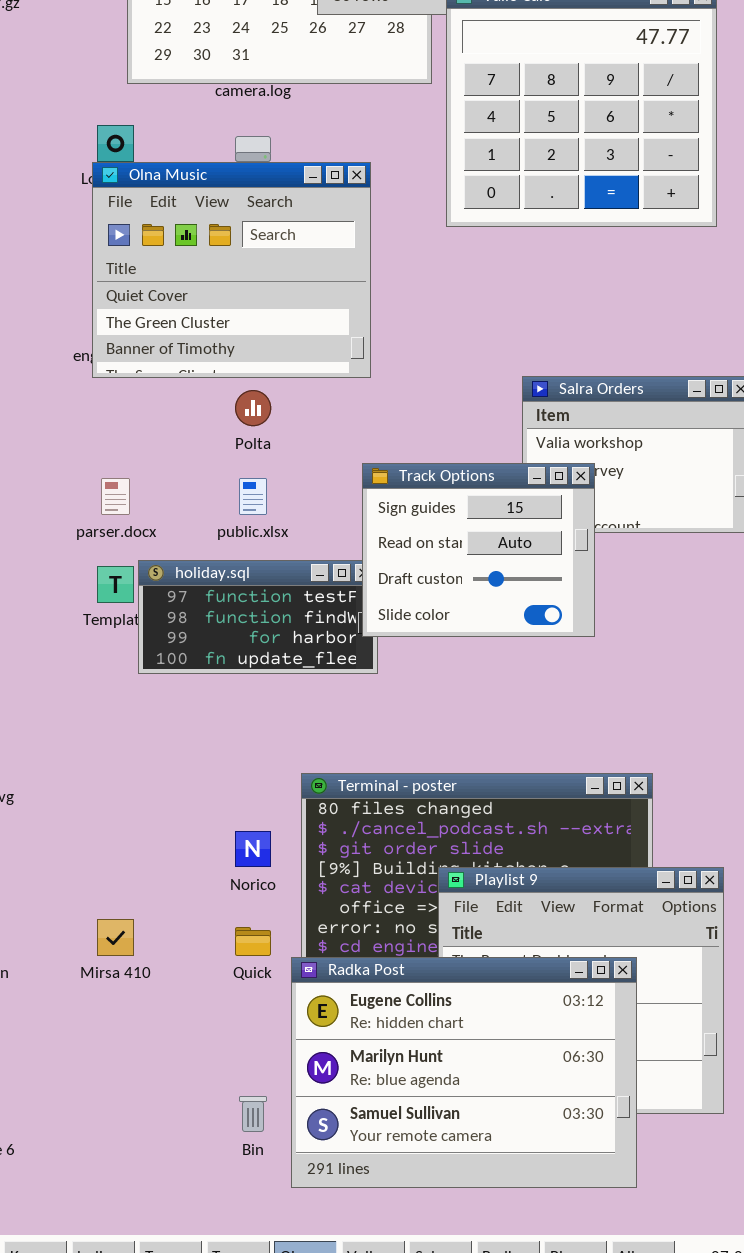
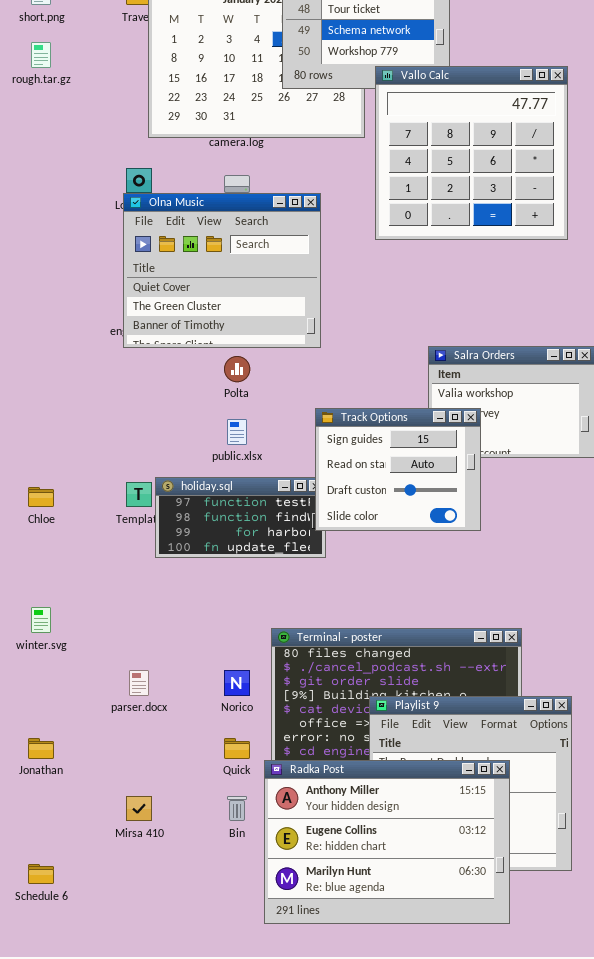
parser.docx: [101,478,130,515] -> [129,670,149,696], moved
Mirsa 410: [97,919,134,956] -> [126,796,152,821], moved
Radka Post: [291,957,637,1188] -> [264,760,510,924], scrolled up 1 row
Bin: [239,1096,267,1132] -> [227,796,247,821], moved

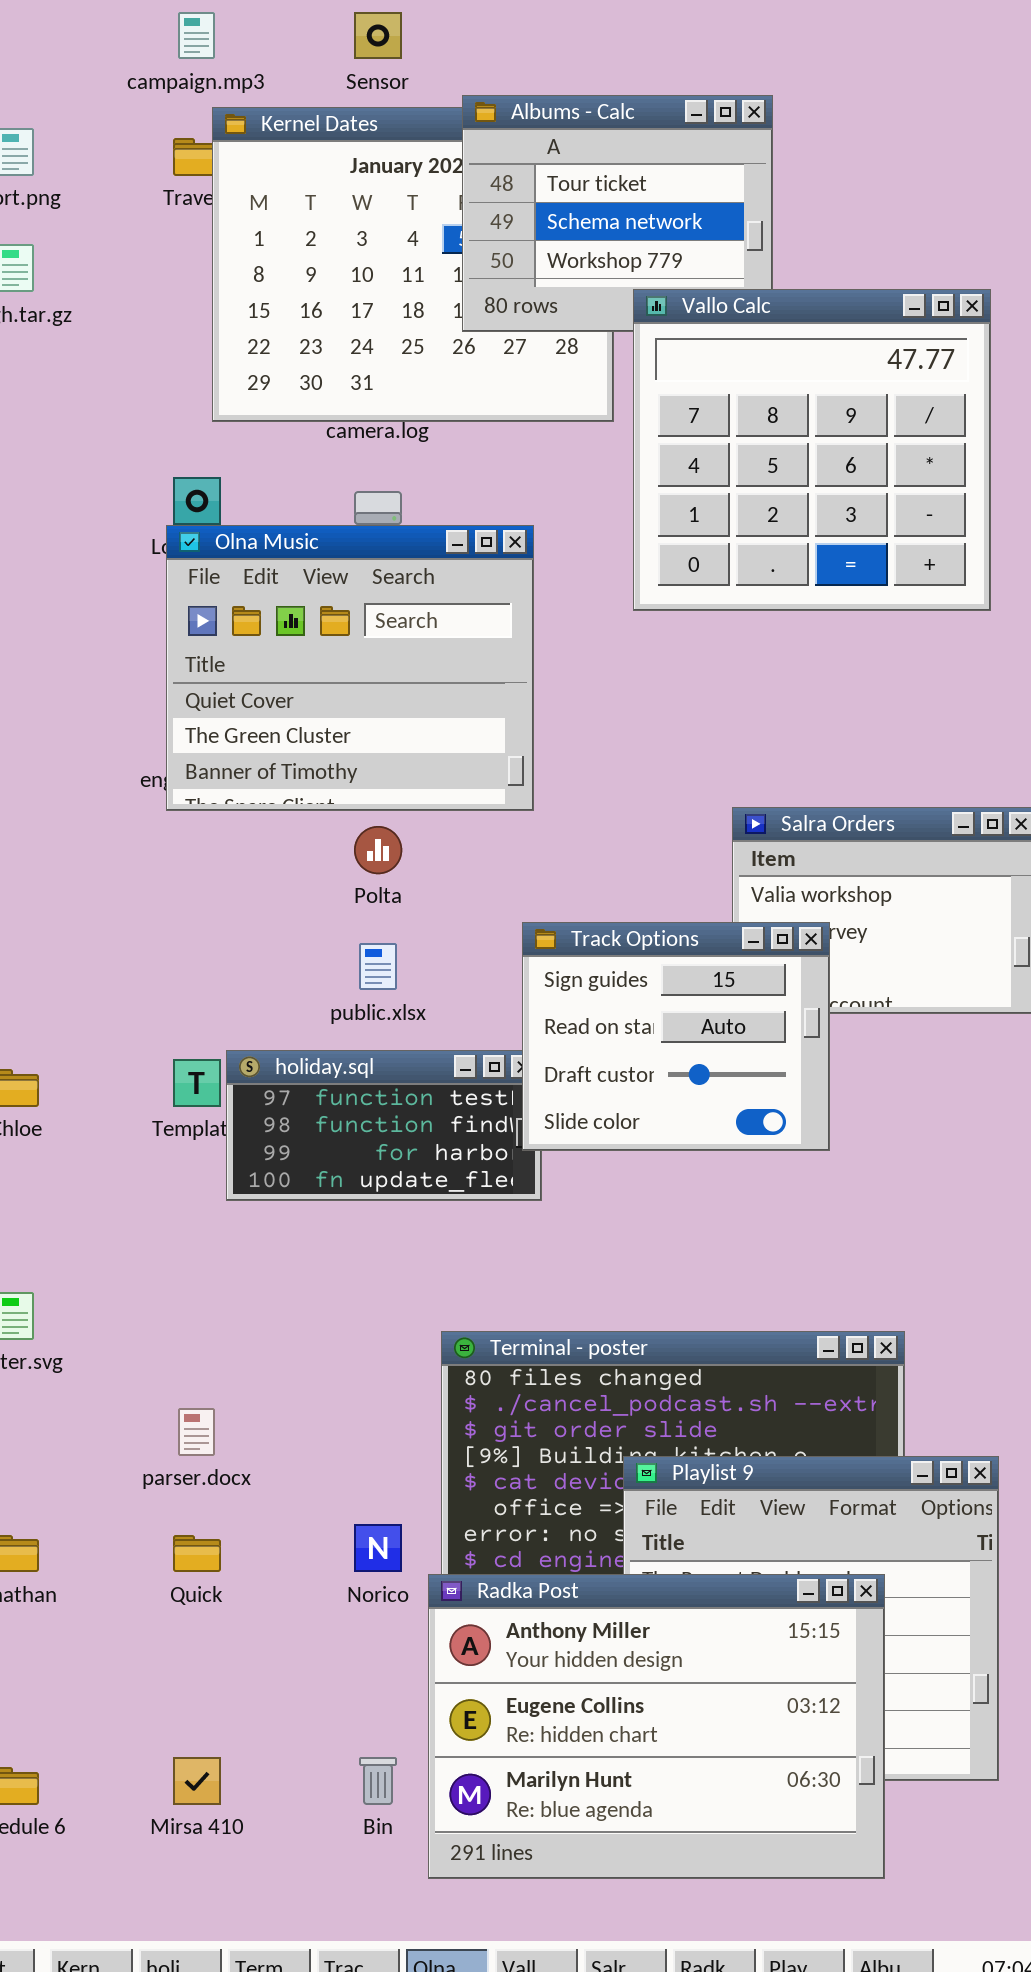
Norico: [224,670,250,696] -> [354,1524,402,1572], moved
Quick: [224,738,250,759] -> [173,1535,221,1572], moved
Mirsa 410: [126,796,152,821] -> [173,1757,221,1805], moved
Bin: [227,796,247,821] -> [359,1757,397,1805], moved

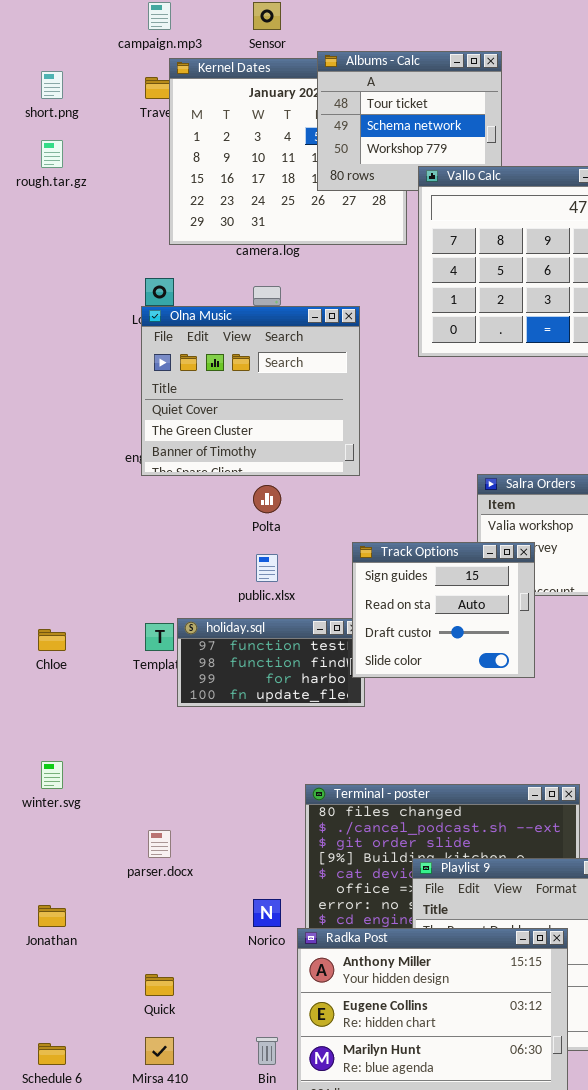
Quick: [173,1535,221,1572] -> [145,974,174,996], moved

